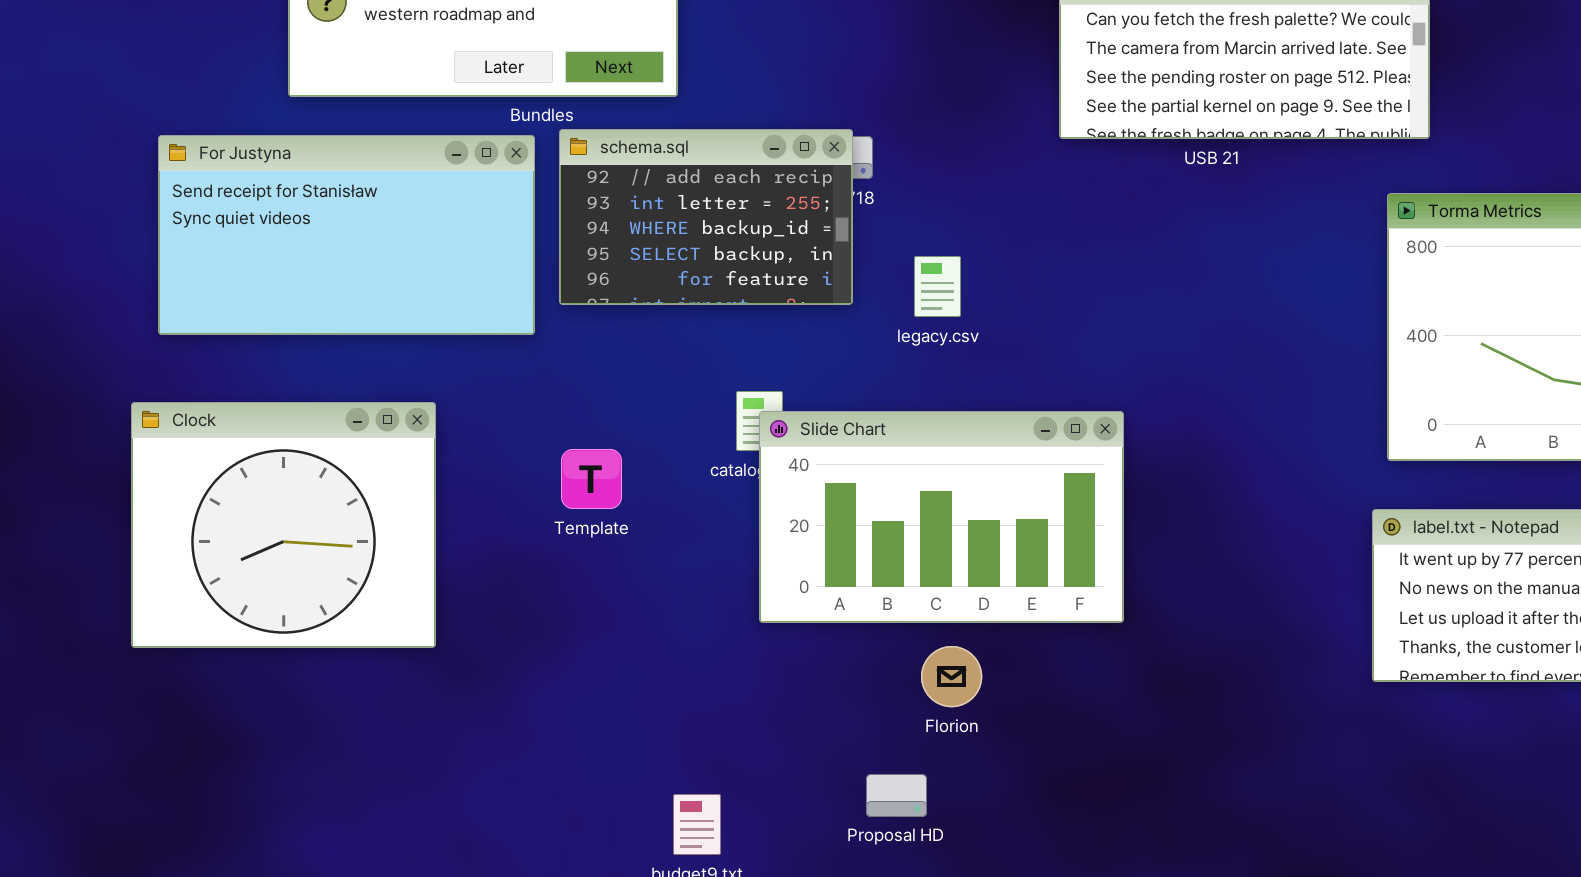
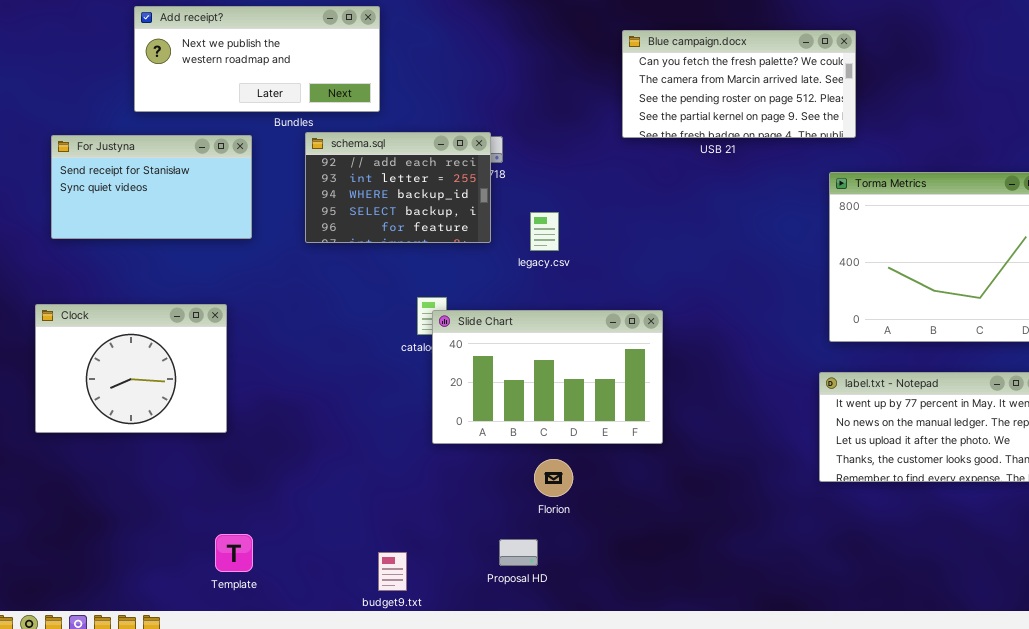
For Justyna: [158,135,535,335] -> [51,135,252,239], resized
Clock: [131,402,436,648] -> [35,304,227,433], resized
Template: [561,449,622,509] -> [215,534,253,572], moved

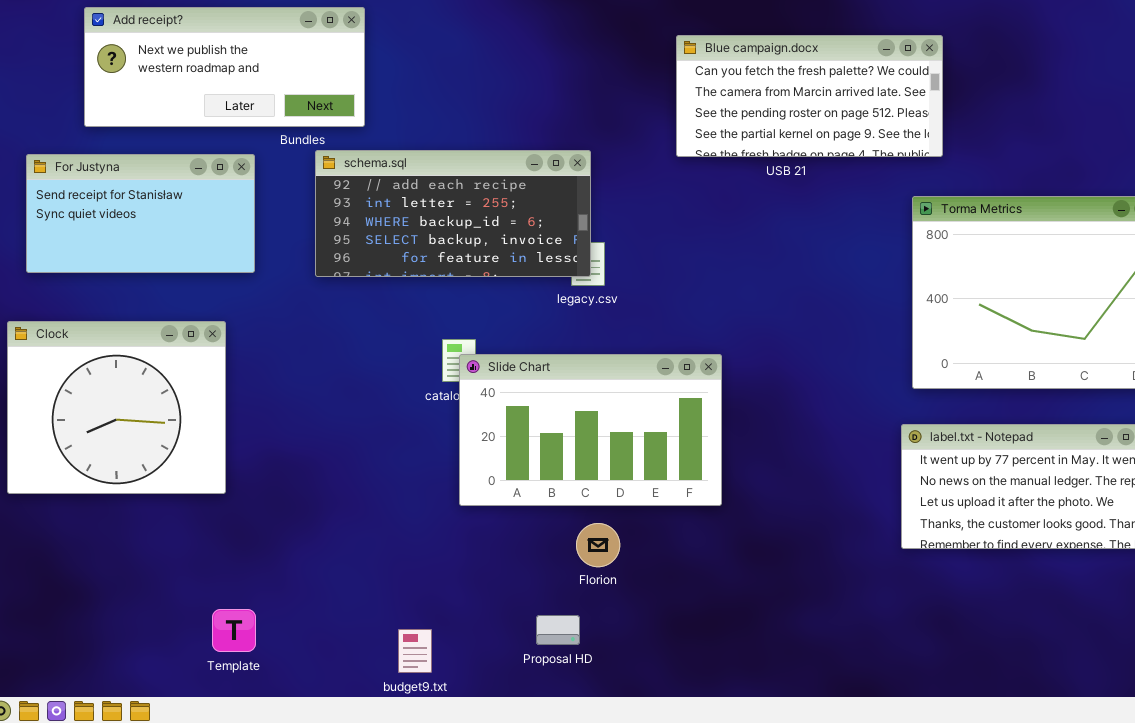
Add receipt?: [134,6,380,112] -> [84,7,365,127], moved
schema.sql: [305,132,491,243] -> [315,150,591,277], resized
Clock: [35,304,227,433] -> [7,321,226,494], resized

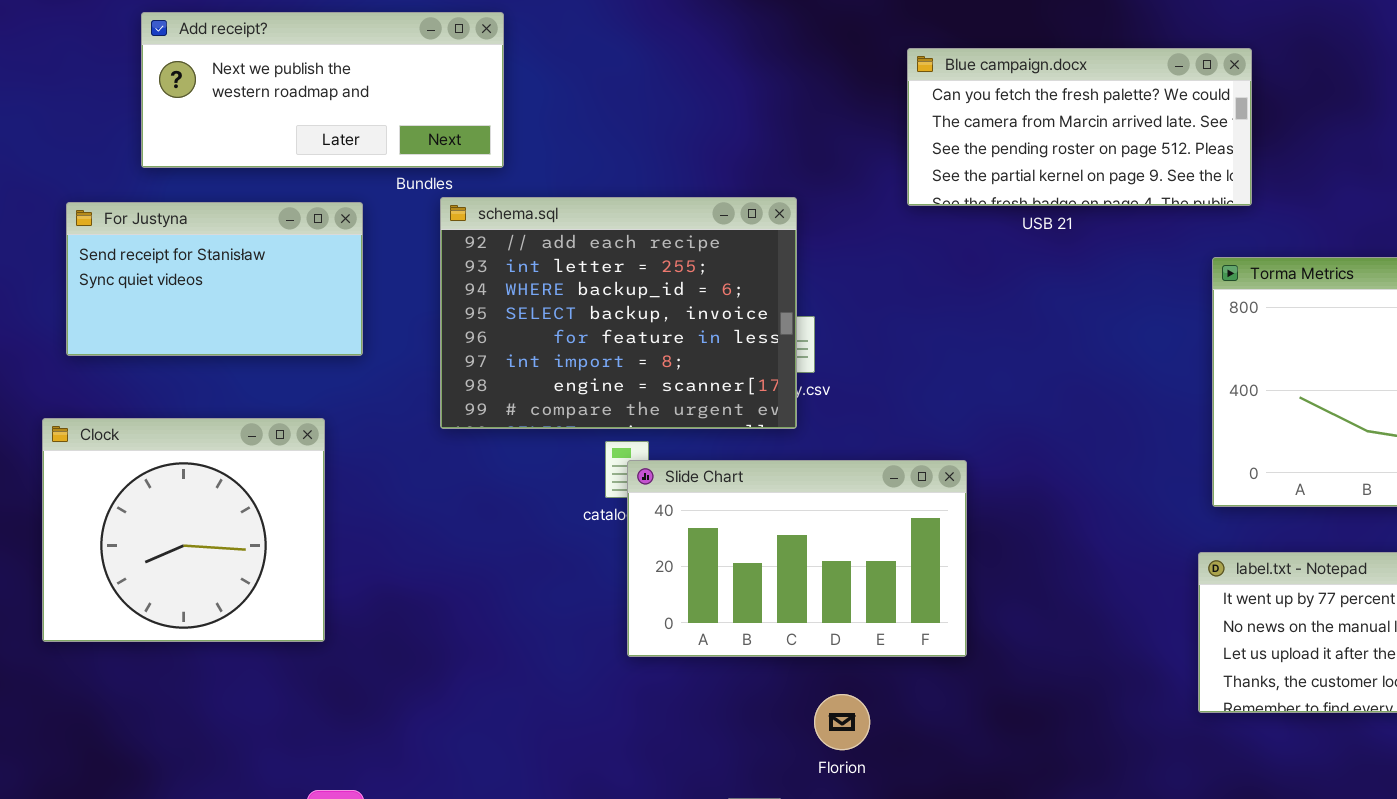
schema.sql: [315,150,591,277] -> [440,197,797,429], resized
Florion: [576,523,620,567] -> [814,694,870,750], moved

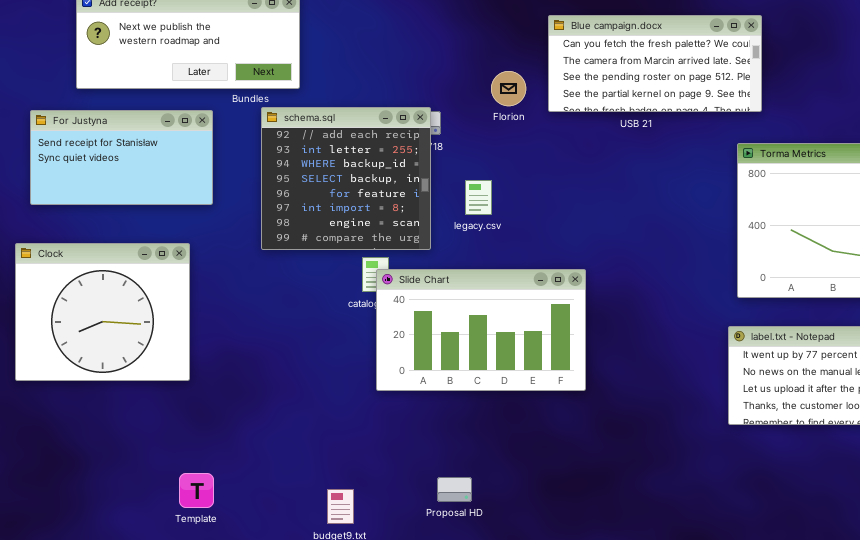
schema.sql: [440,197,797,429] -> [261,107,431,250], resized
Florion: [814,694,870,750] -> [491,71,526,106], moved

